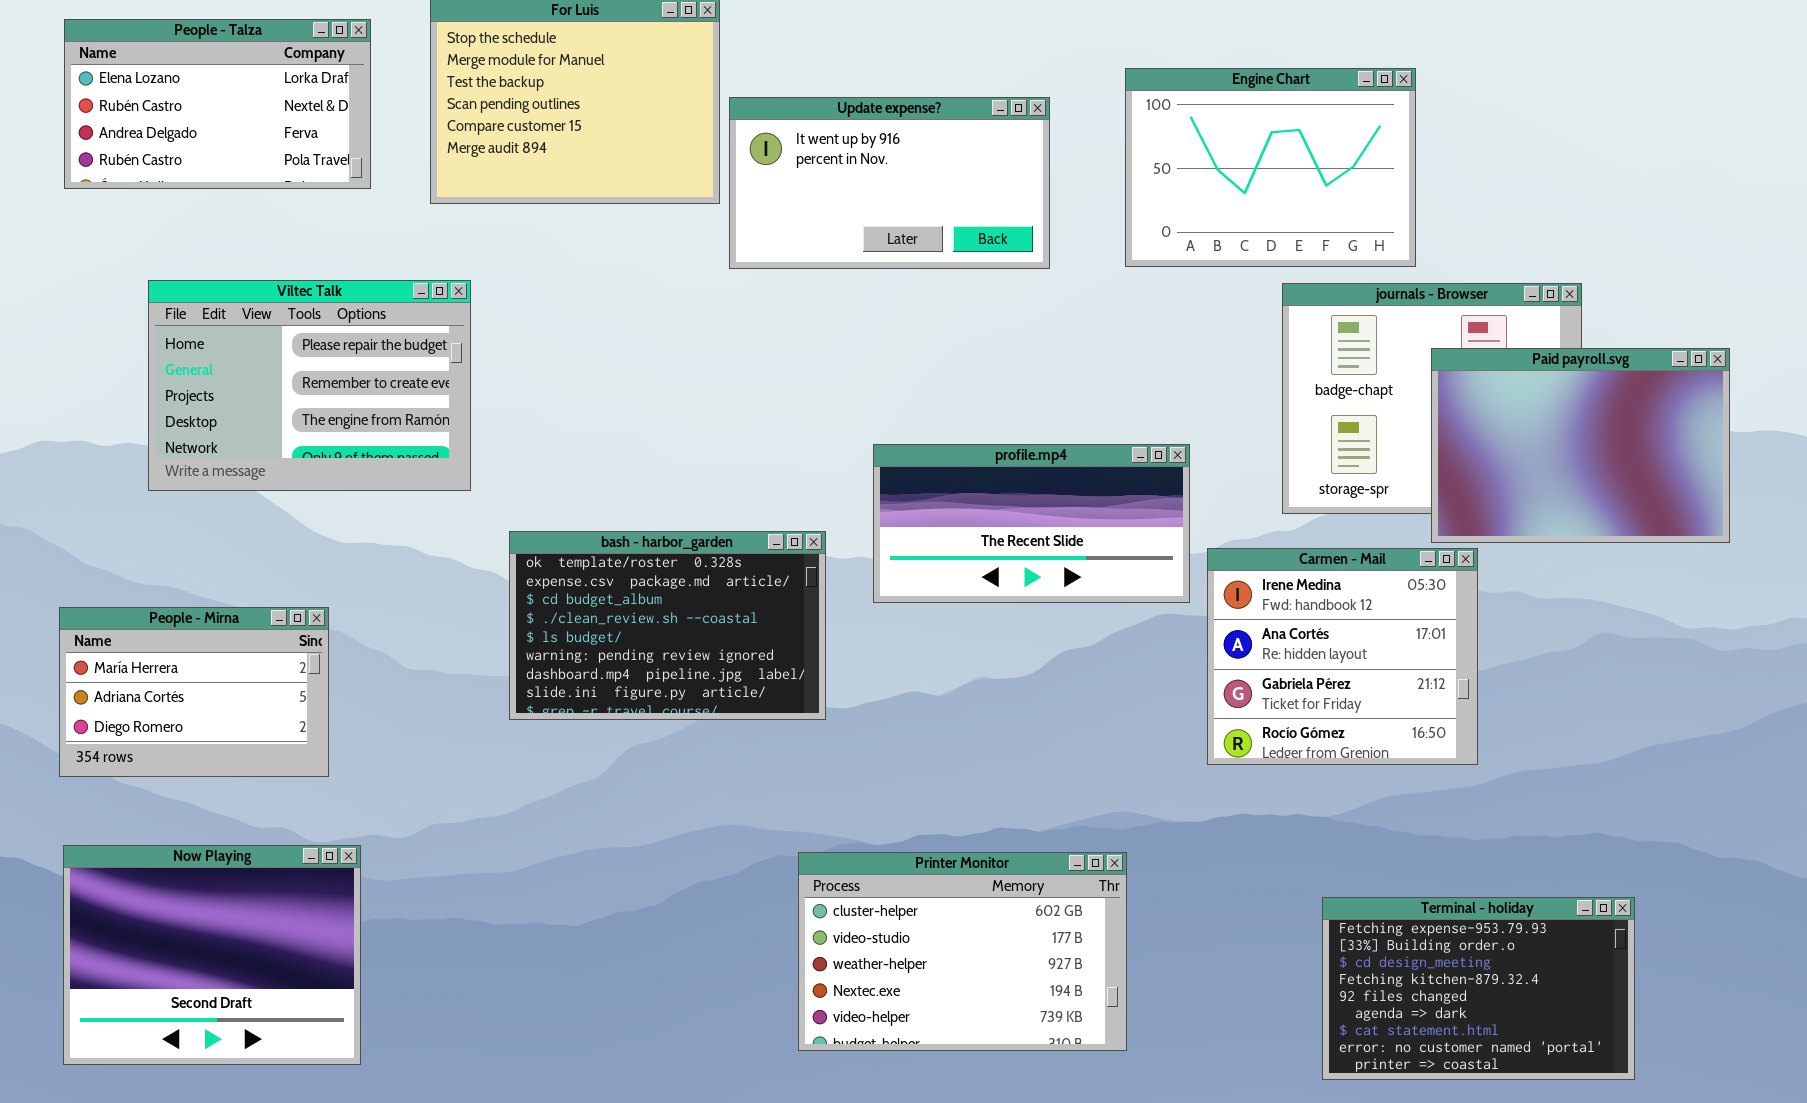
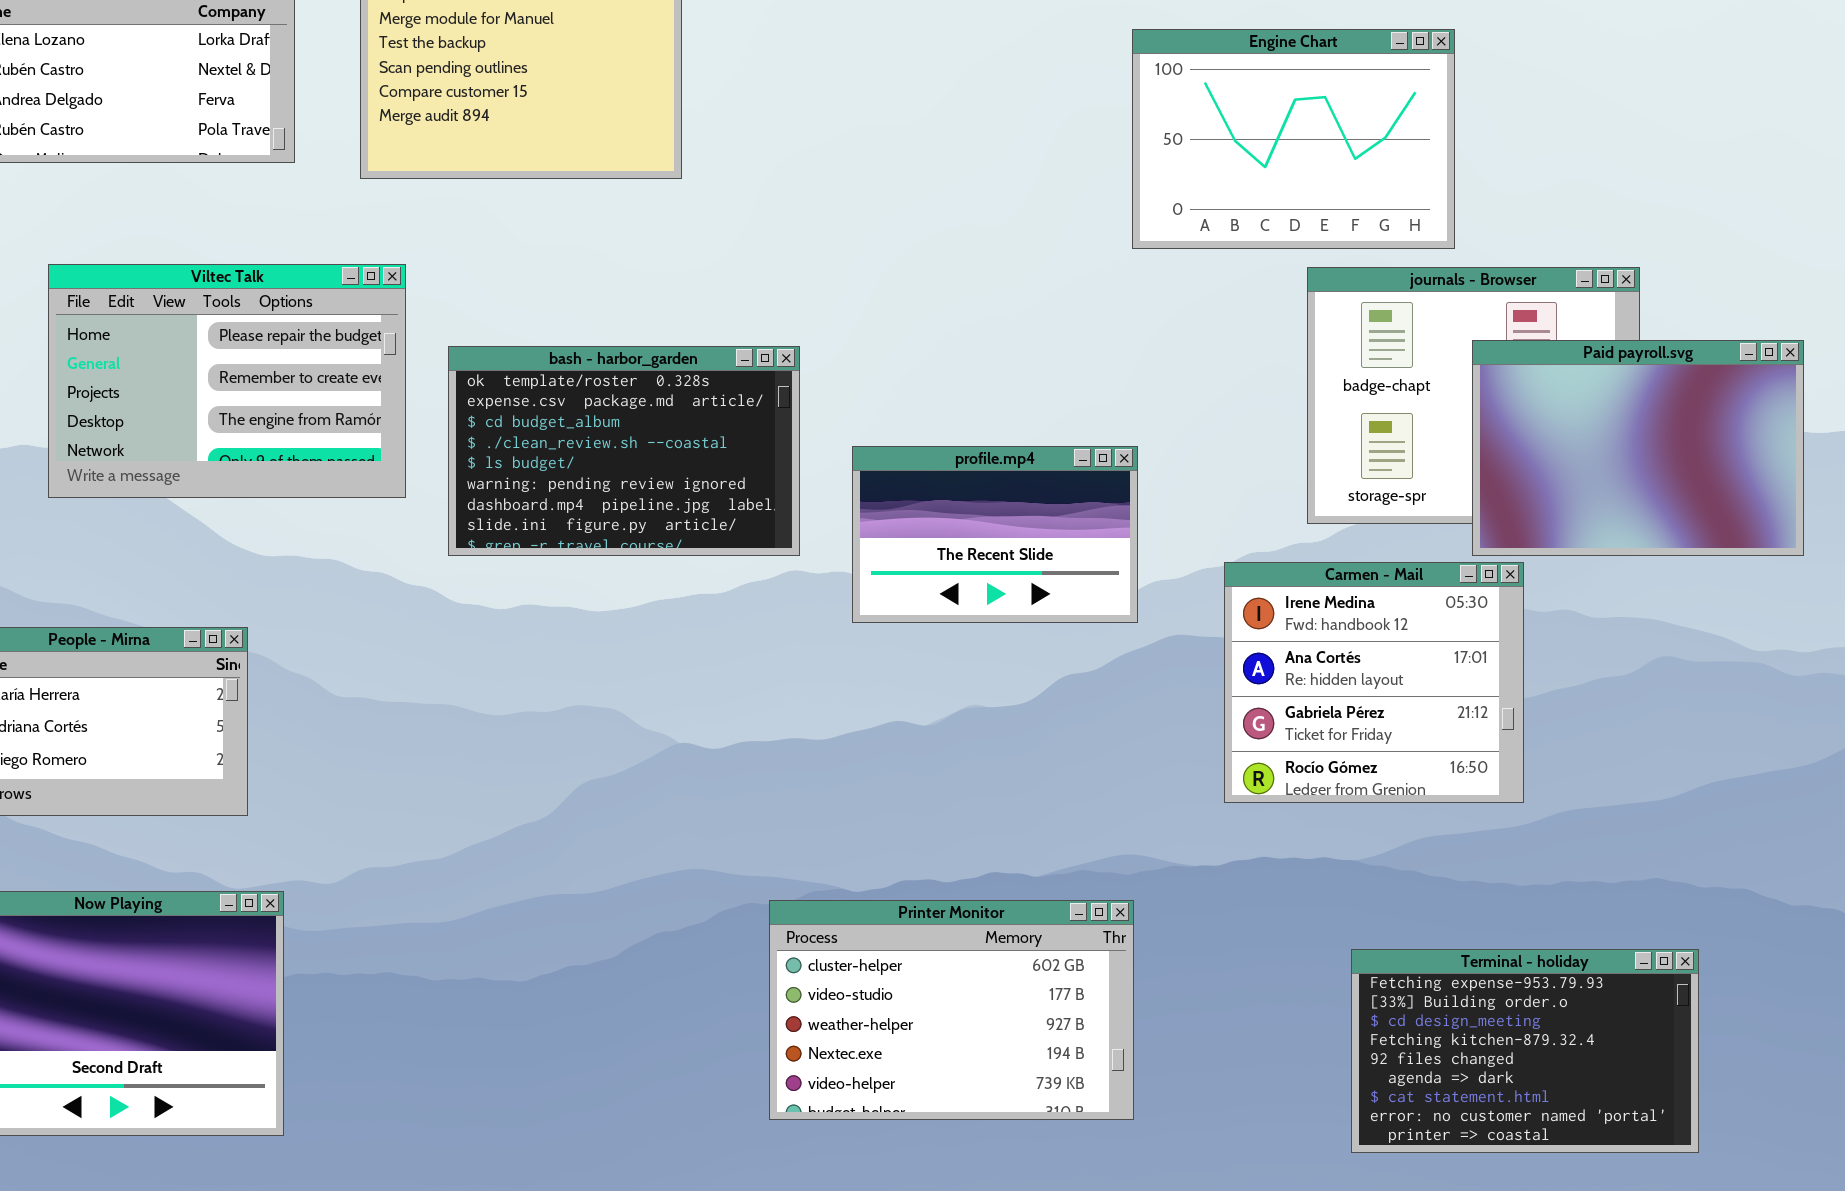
Update expense?: [729,97,1050,269] -> none, closed
profile.mp4: [873,444,1190,603] -> [852,446,1138,623], resized
bash - harbor_garden: [509,531,826,720] -> [448,346,800,556], moved

